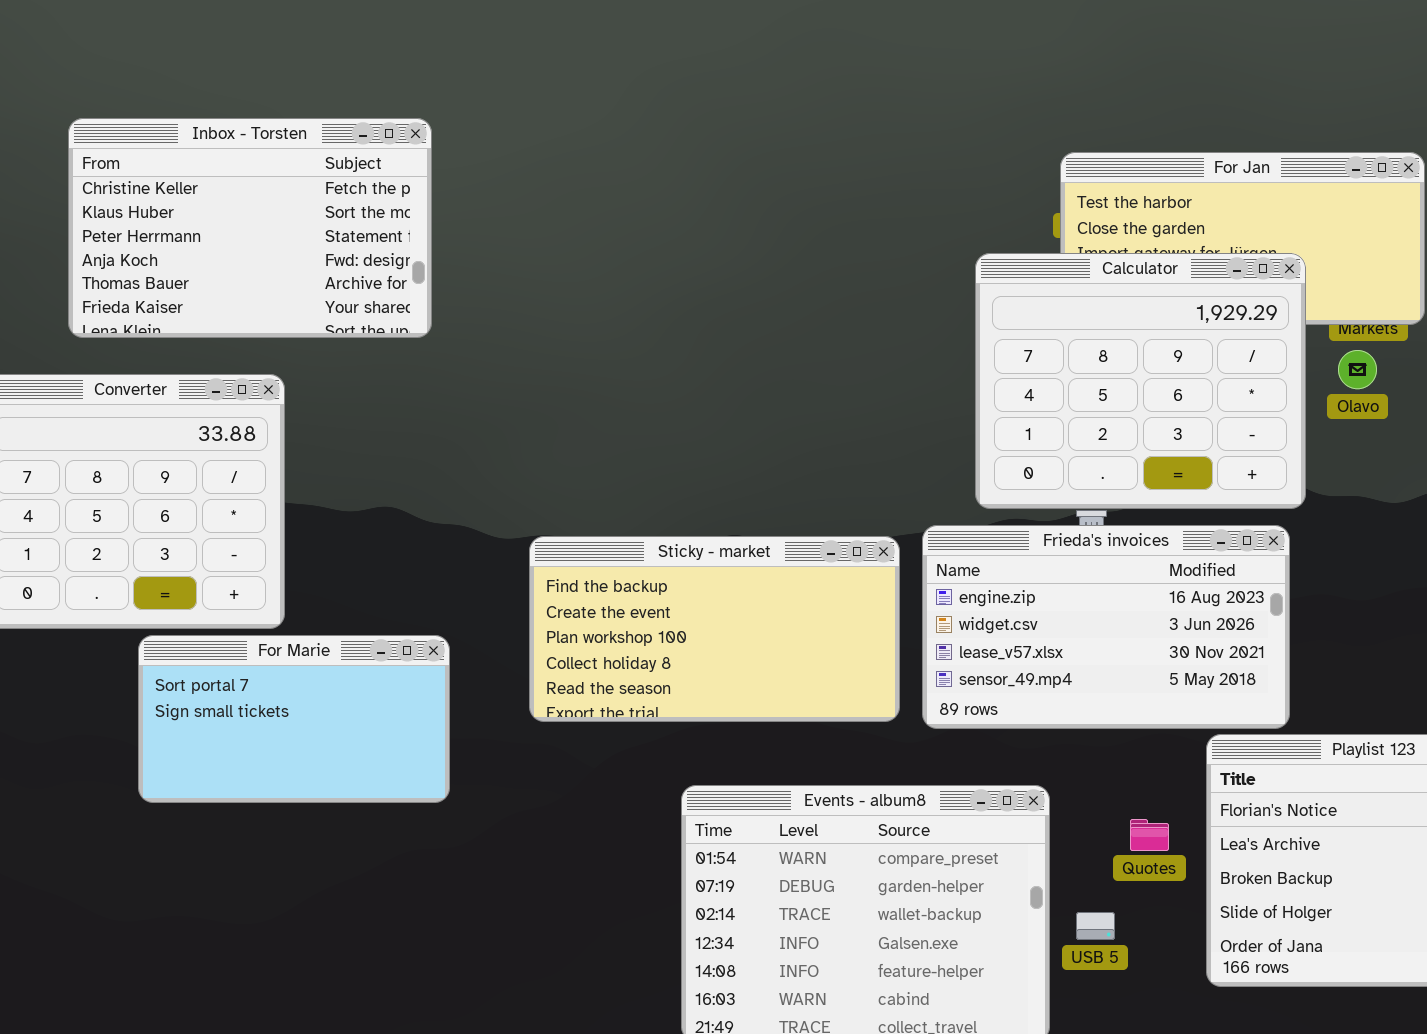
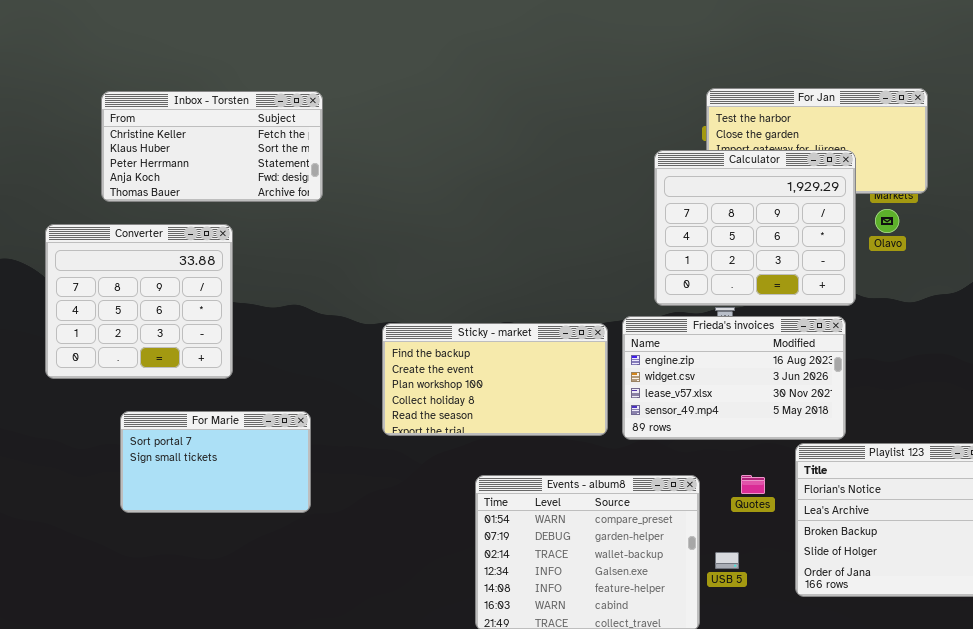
Inbox - Torsten: [68,118,432,338] -> [101,91,323,202], resized
For Marie: [138,635,450,803] -> [120,411,311,513], moved
Quotes: [1130,819,1169,851] -> [741,475,765,494], moved

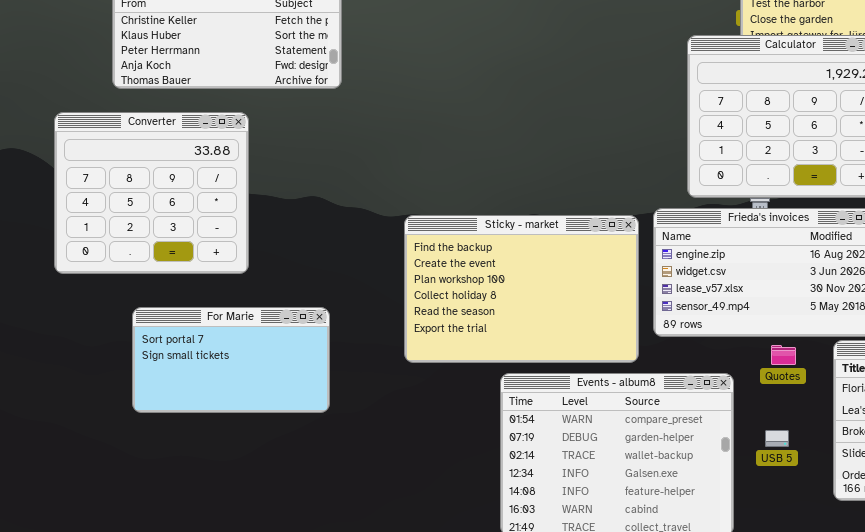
Sticky - market: [382,323,608,436] -> [404,215,639,363], resized
Quotes: [741,475,765,494] -> [771,345,796,365], moved
USB 5: [715,552,739,569] -> [765,430,789,447], moved

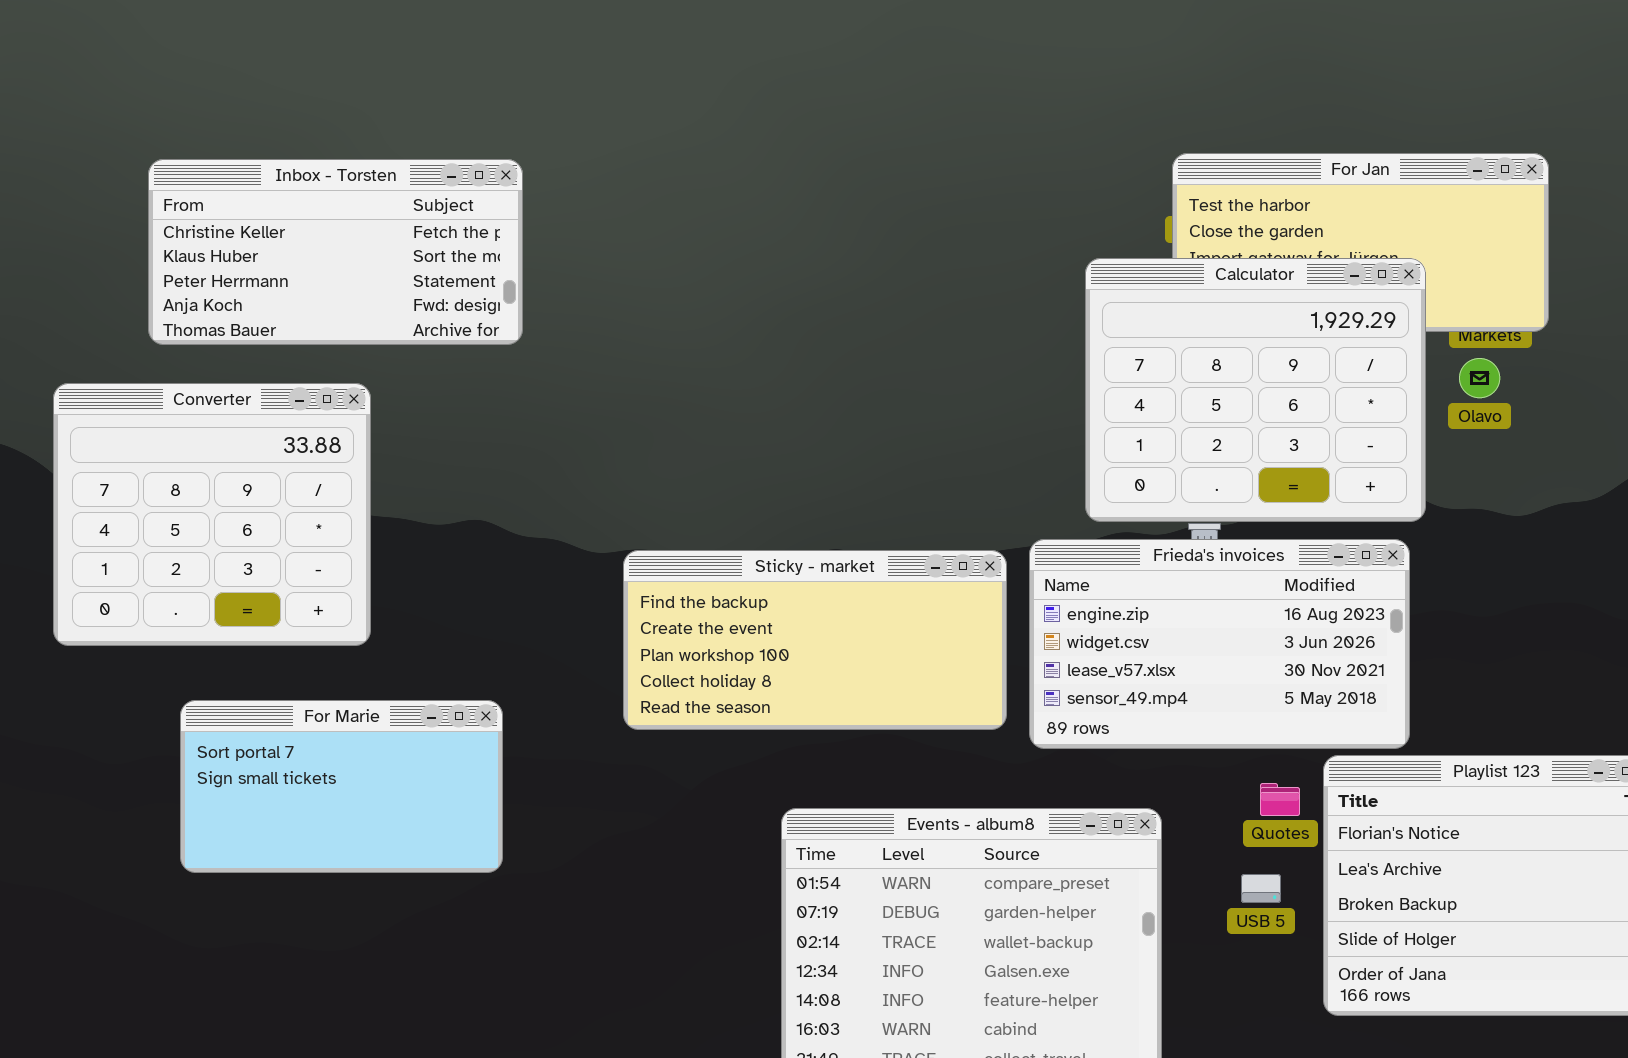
Sticky - market: [404,215,639,363] -> [623,550,1007,730], resized
Quotes: [771,345,796,365] -> [1260,783,1300,816], moved
USB 5: [765,430,789,447] -> [1241,874,1281,903], moved

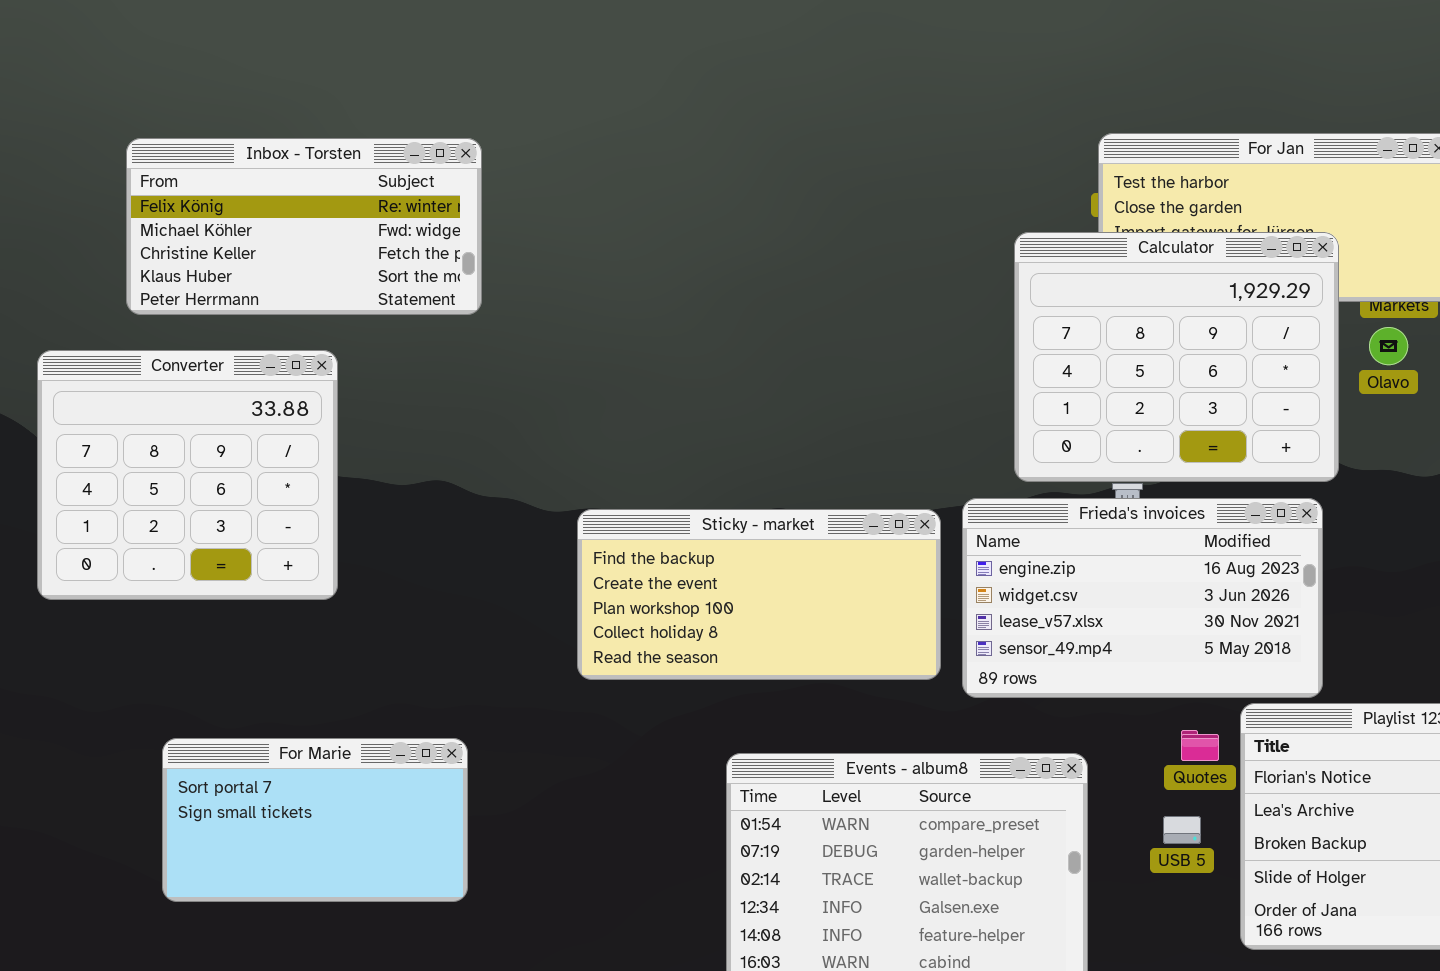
Inbox - Torsten: [148,159,523,345] -> [126,138,482,315], scrolled up 2 rows
For Marie: [180,700,503,873] -> [162,738,468,902], moved

